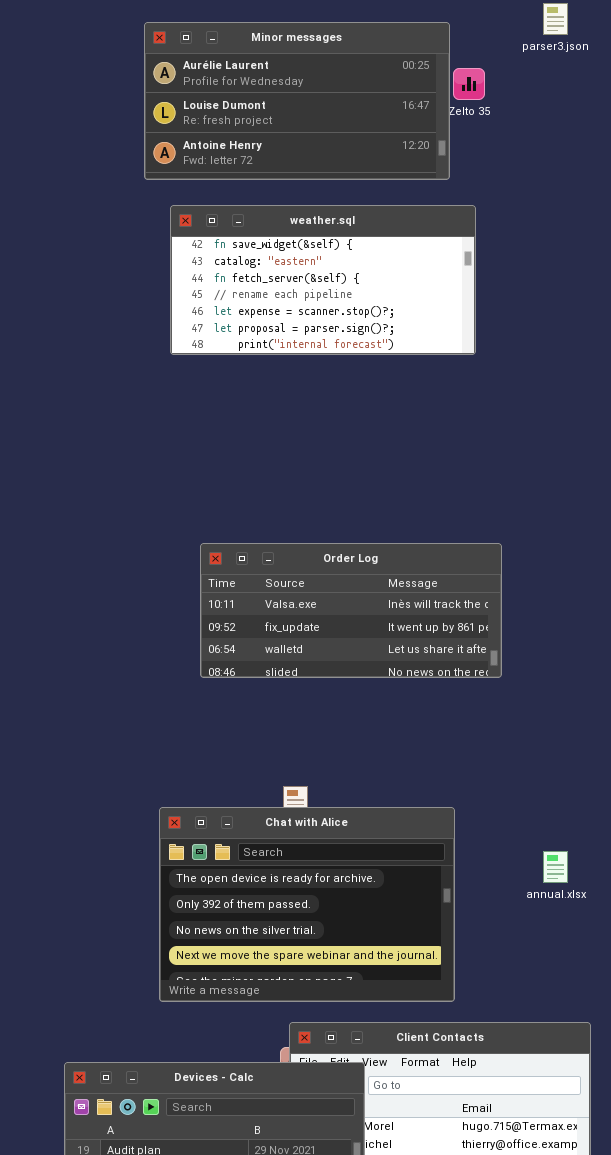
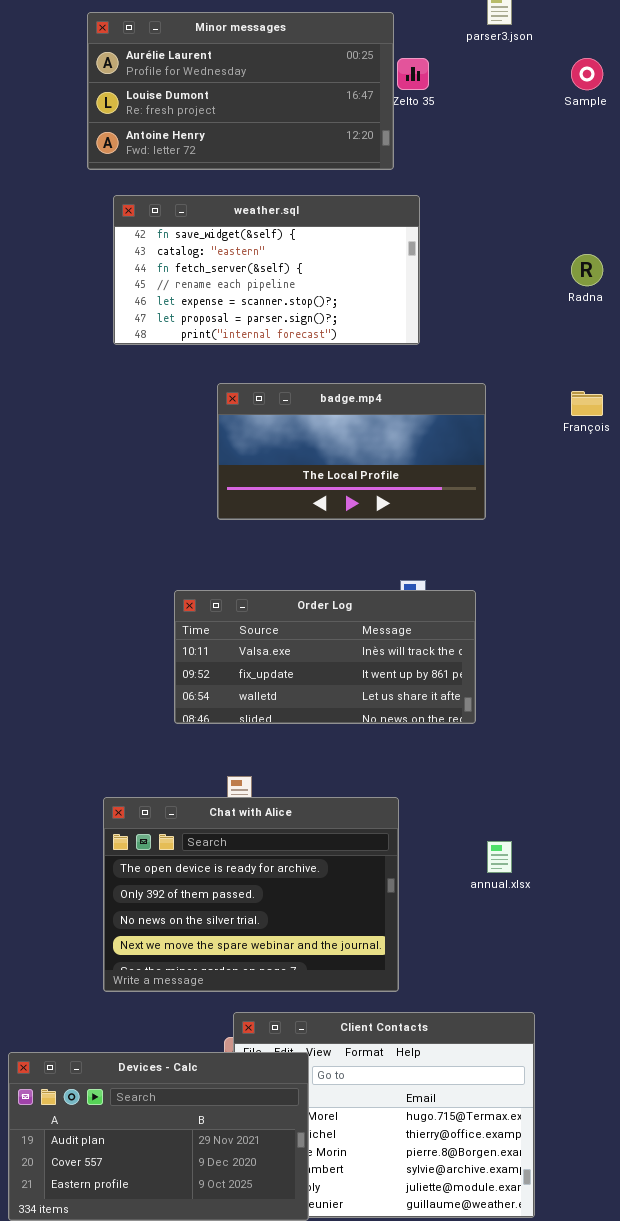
badge.mp4: none -> [217,383,486,520], opened
Order Log: [200,543,502,678] -> [174,590,476,724], moved

